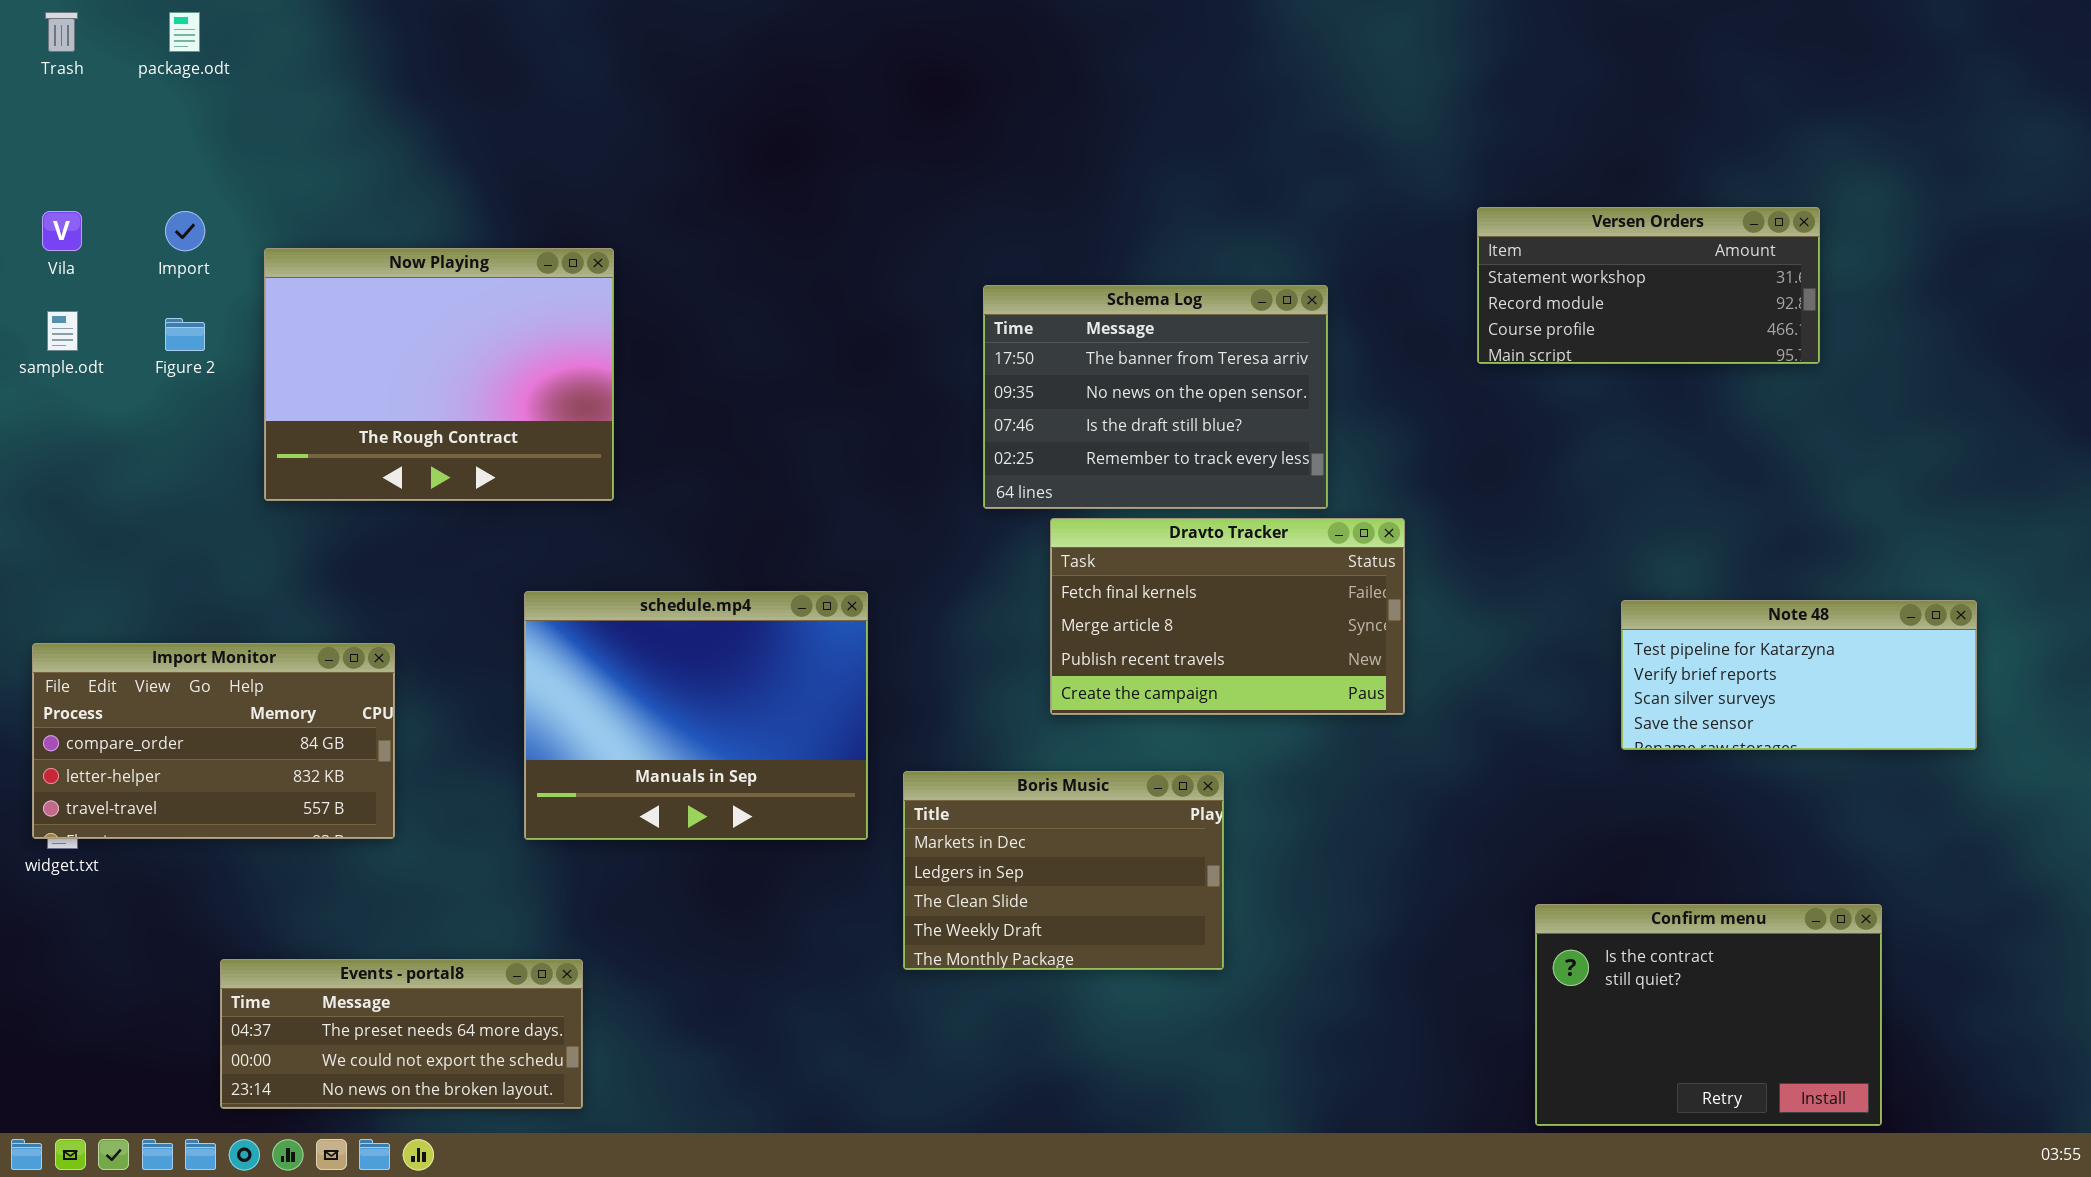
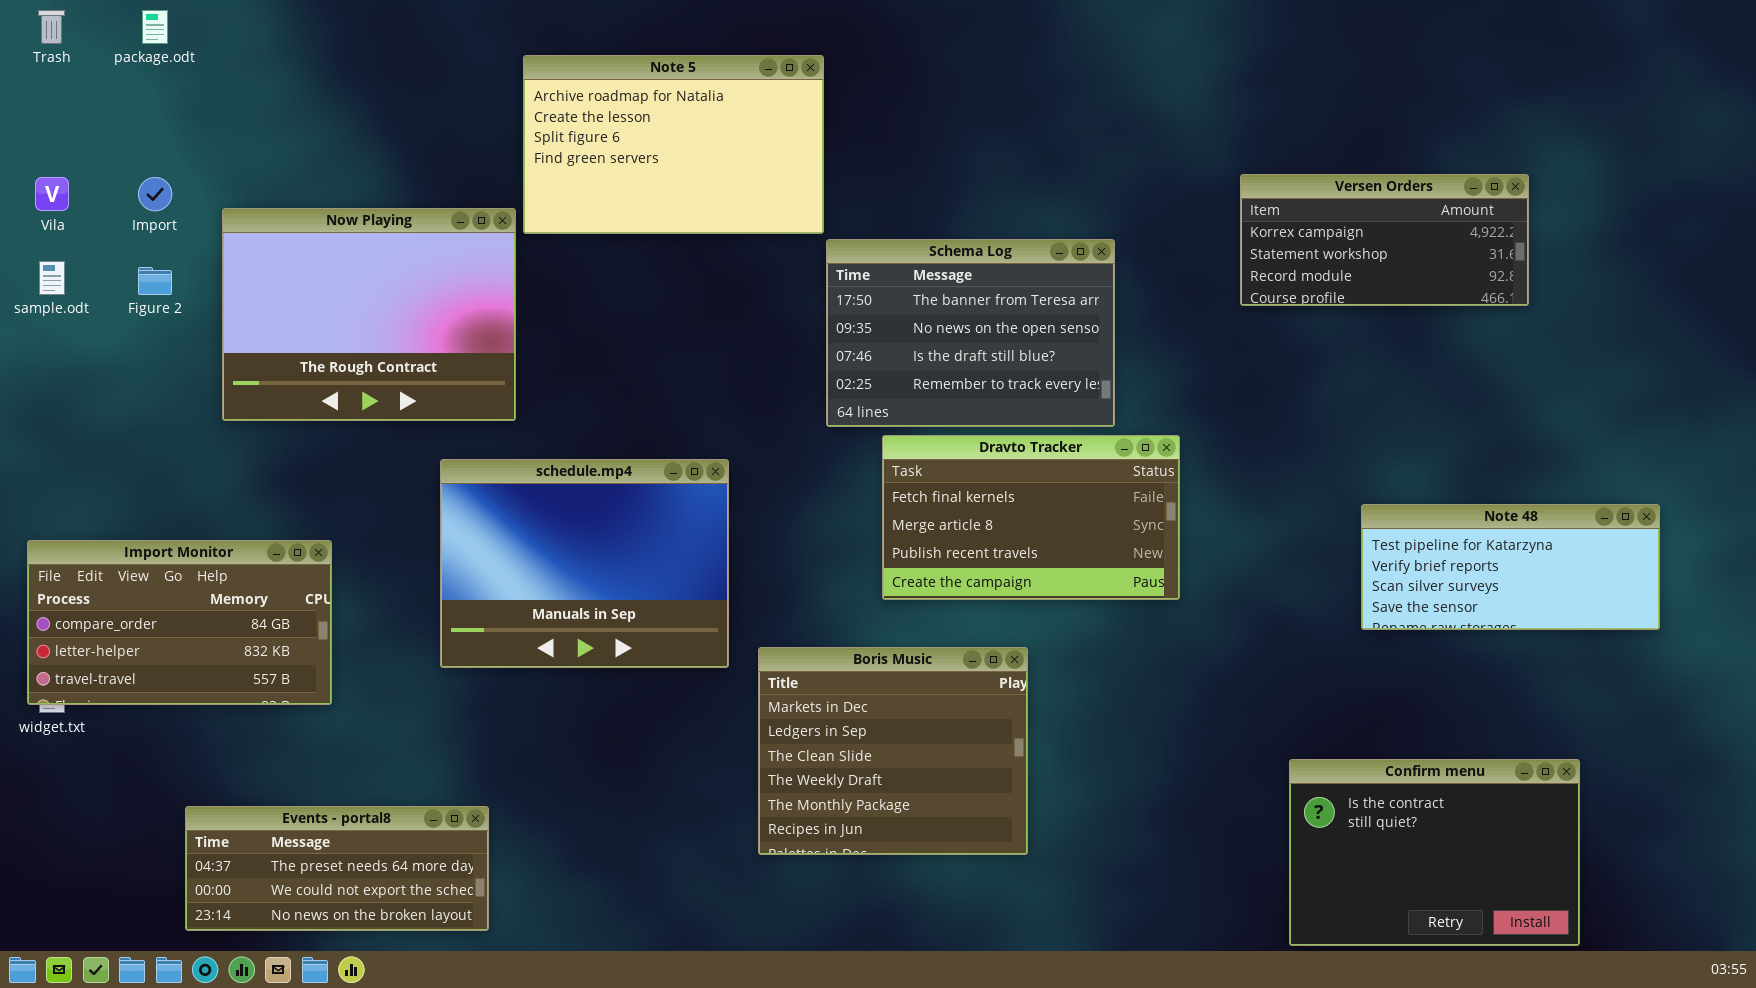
Note 5: none -> [523,55,824,234], opened
Versen Orders: [1477,207,1820,364] -> [1240,174,1529,306], scrolled up 1 row
schedule.mp4: [524,591,868,840] -> [440,459,729,668], moved
Boris Music: [903,771,1224,970] -> [758,647,1028,855], resized

